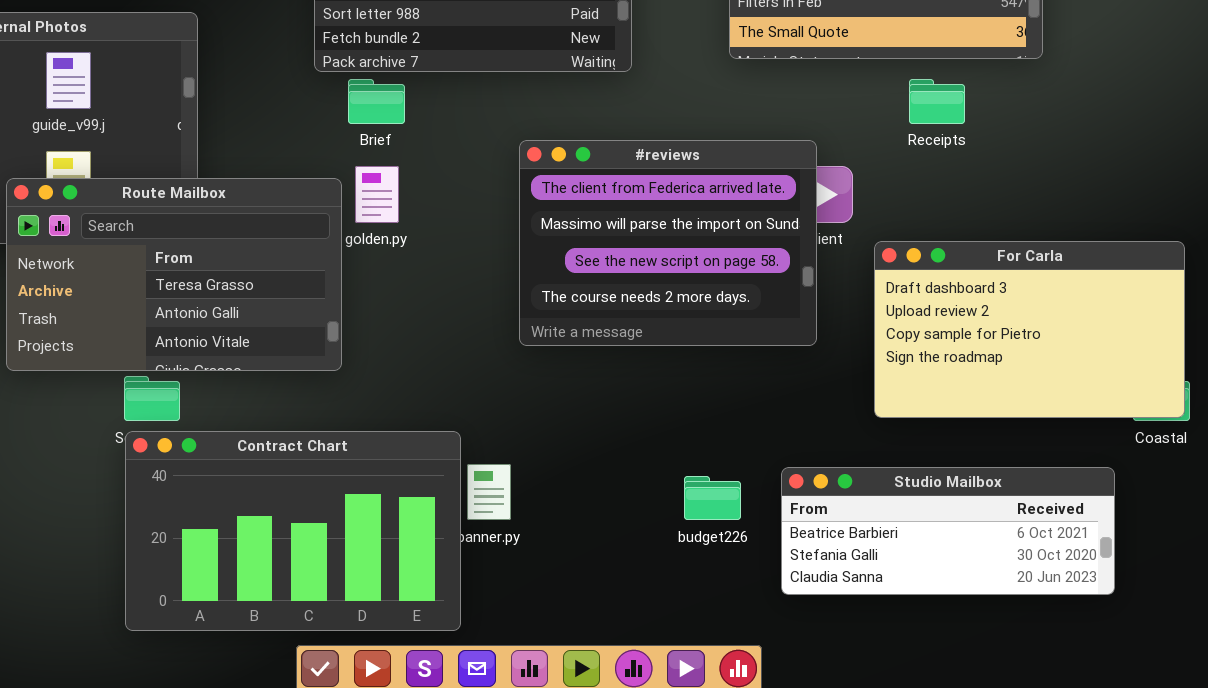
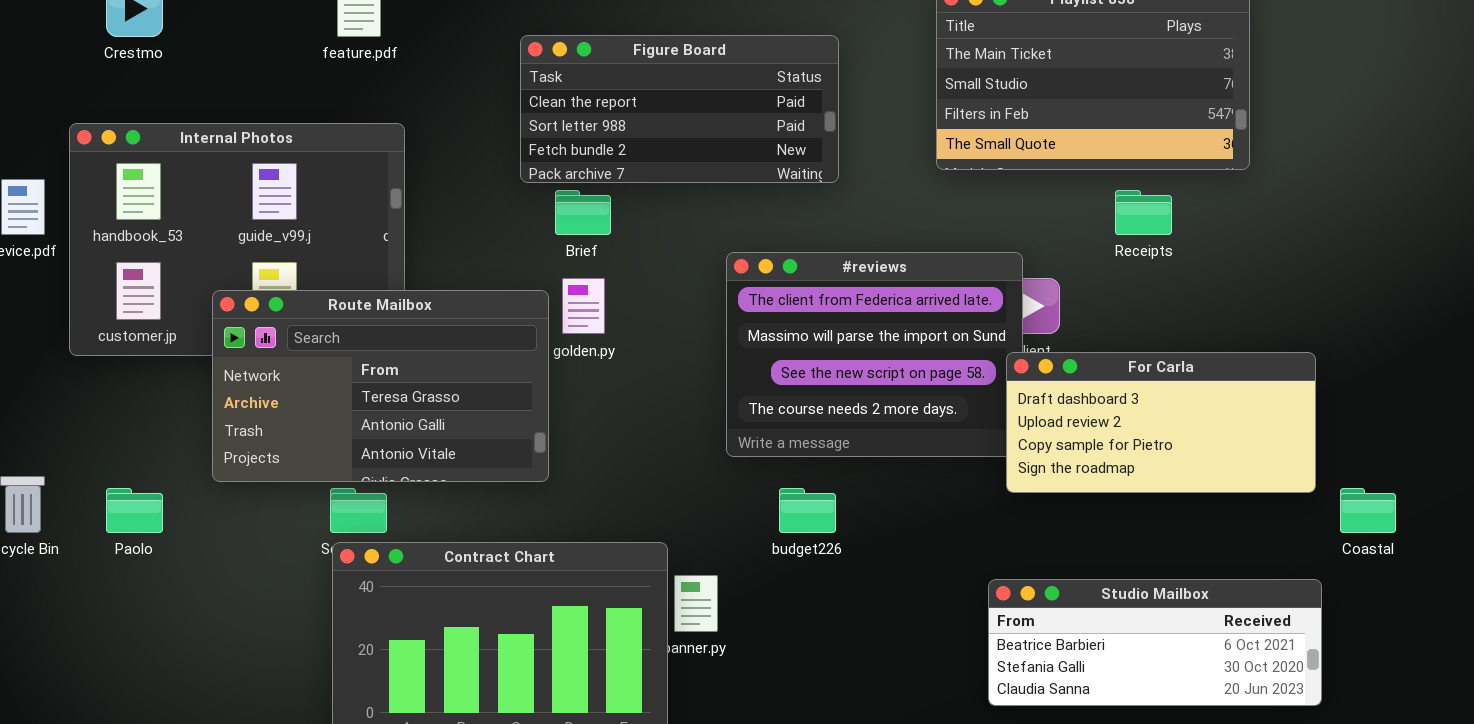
For Carla: [874,241,1185,418] -> [1006,352,1316,493], moved, resized
budget226: [684,476,741,520] -> [779,488,836,533], moved

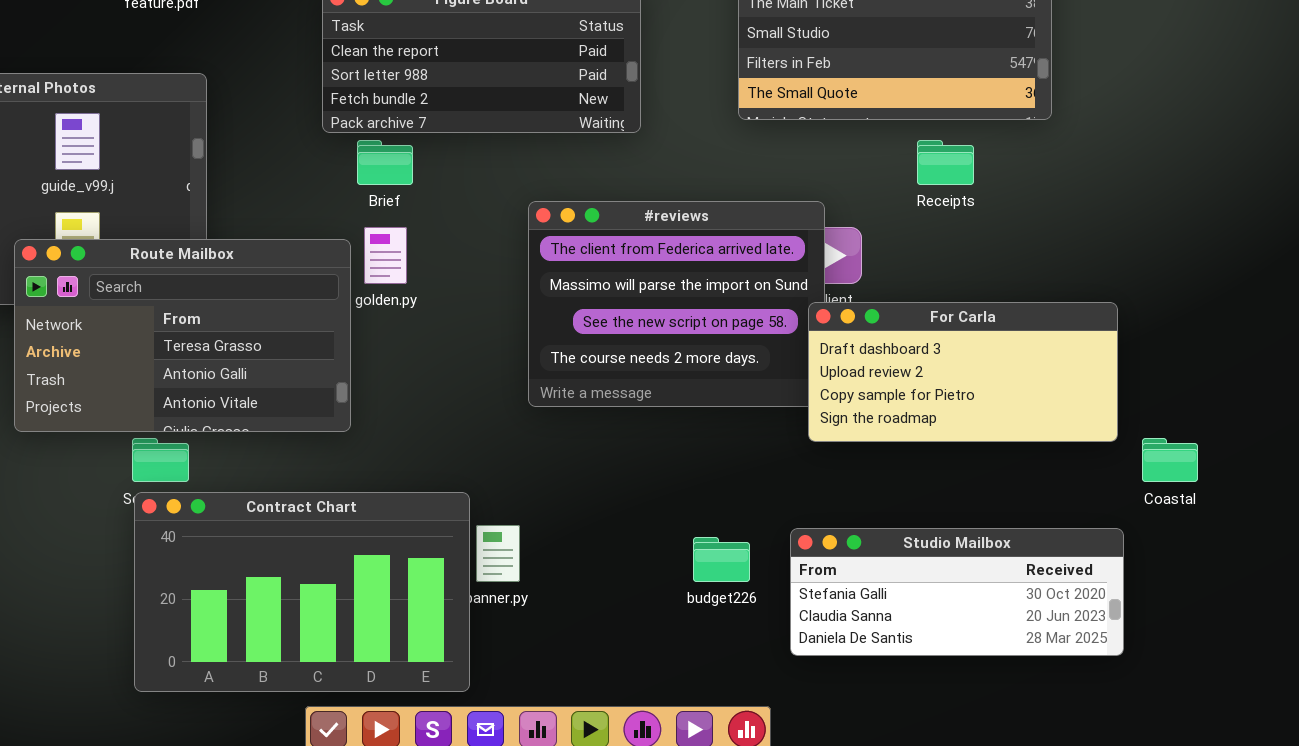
budget226: [779,488,836,533] -> [693,537,750,582], moved
Studio Mailbox: [988,579,1322,706] -> [790,528,1124,656], scrolled down 1 row

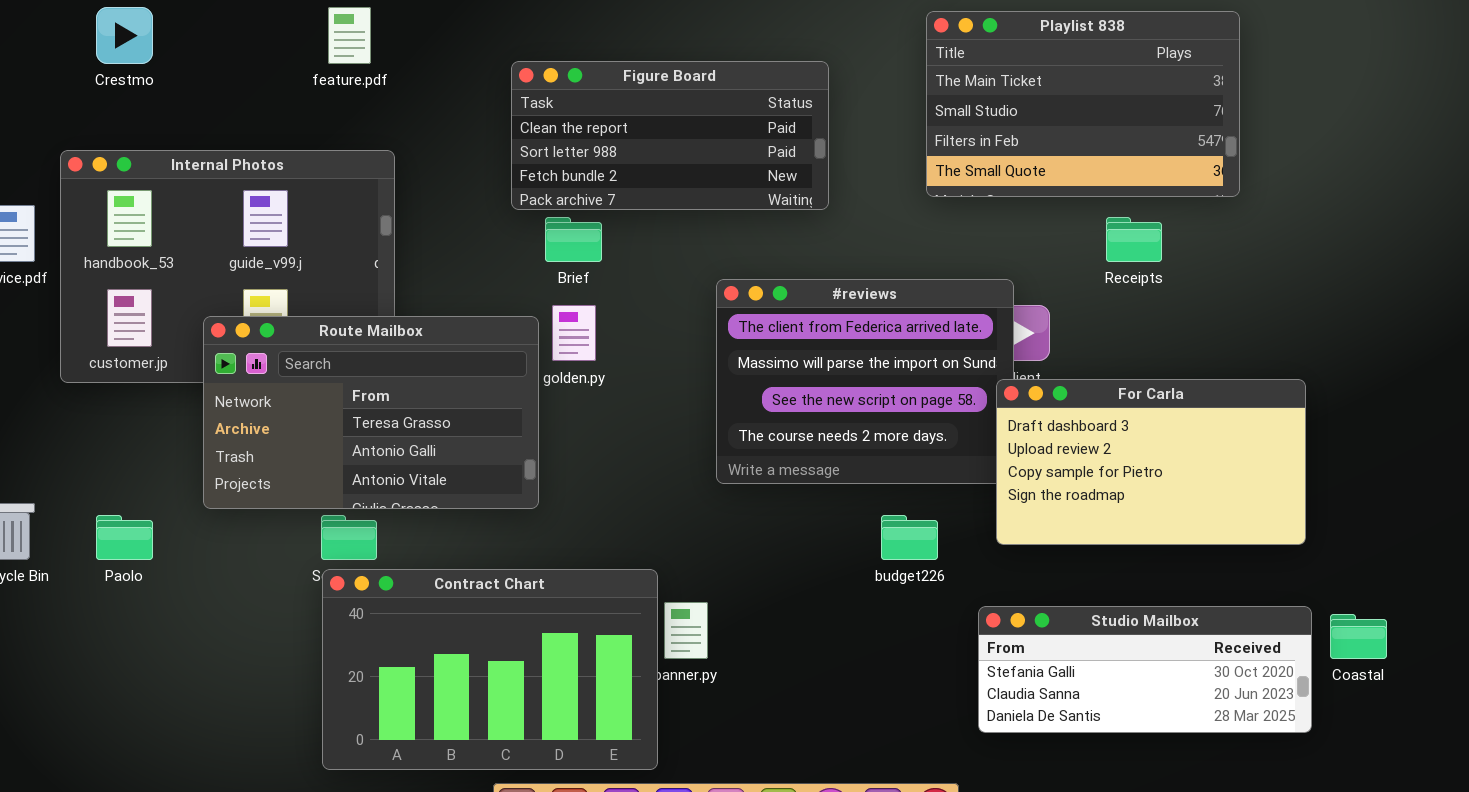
For Carla: [808,302,1118,442] -> [996,379,1306,545], resized
Coastal: [1142,438,1198,482] -> [1330,614,1387,659], moved
budget226: [693,537,750,582] -> [881,515,938,560], moved

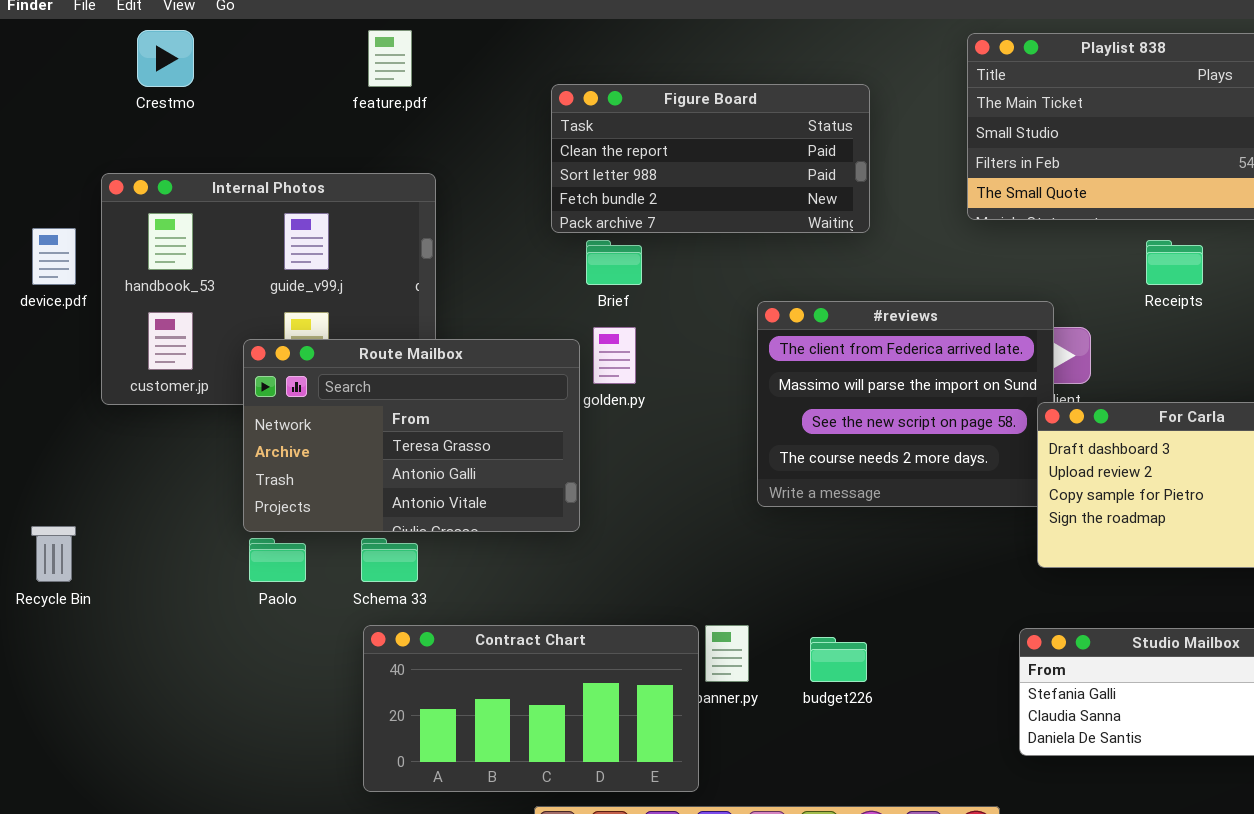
Paolo: [96,515,153,560] -> [249,538,306,582], moved
budget226: [881,515,938,560] -> [810,637,867,682], moved
Contract Chart: [322,569,658,770] -> [363,625,699,792], resized

